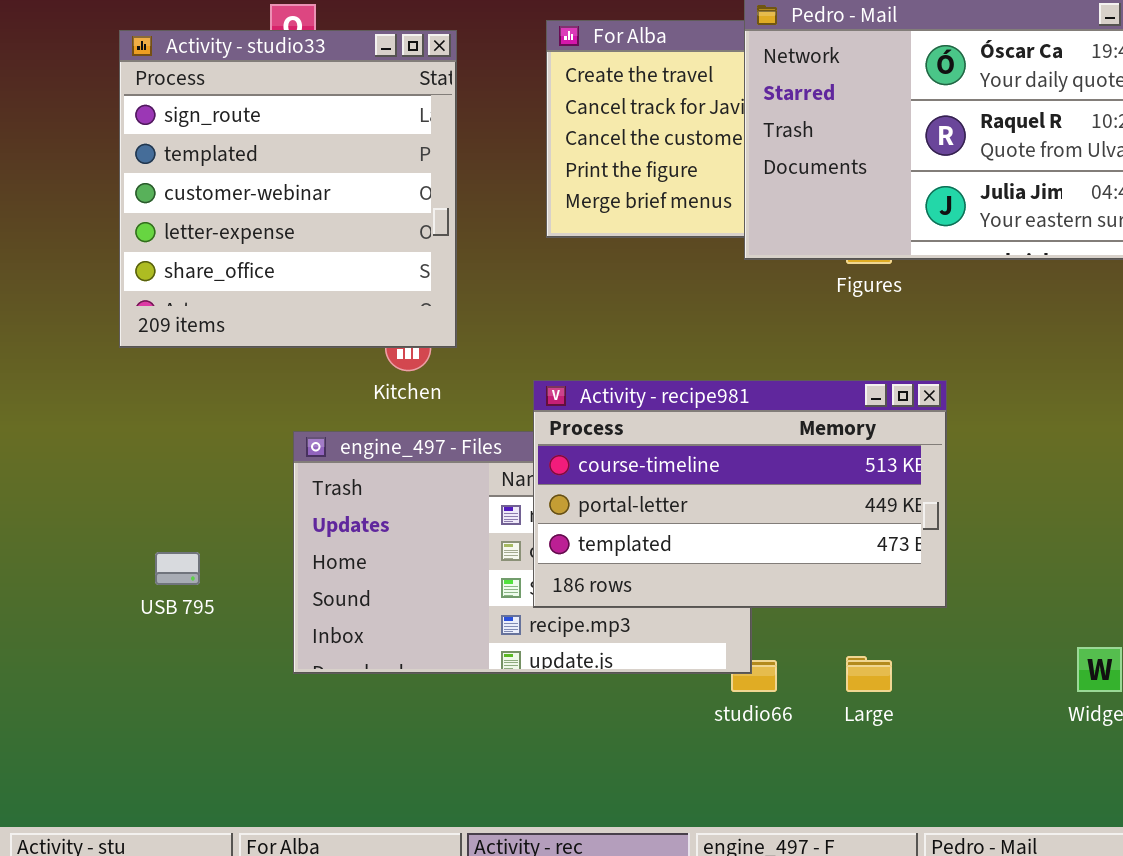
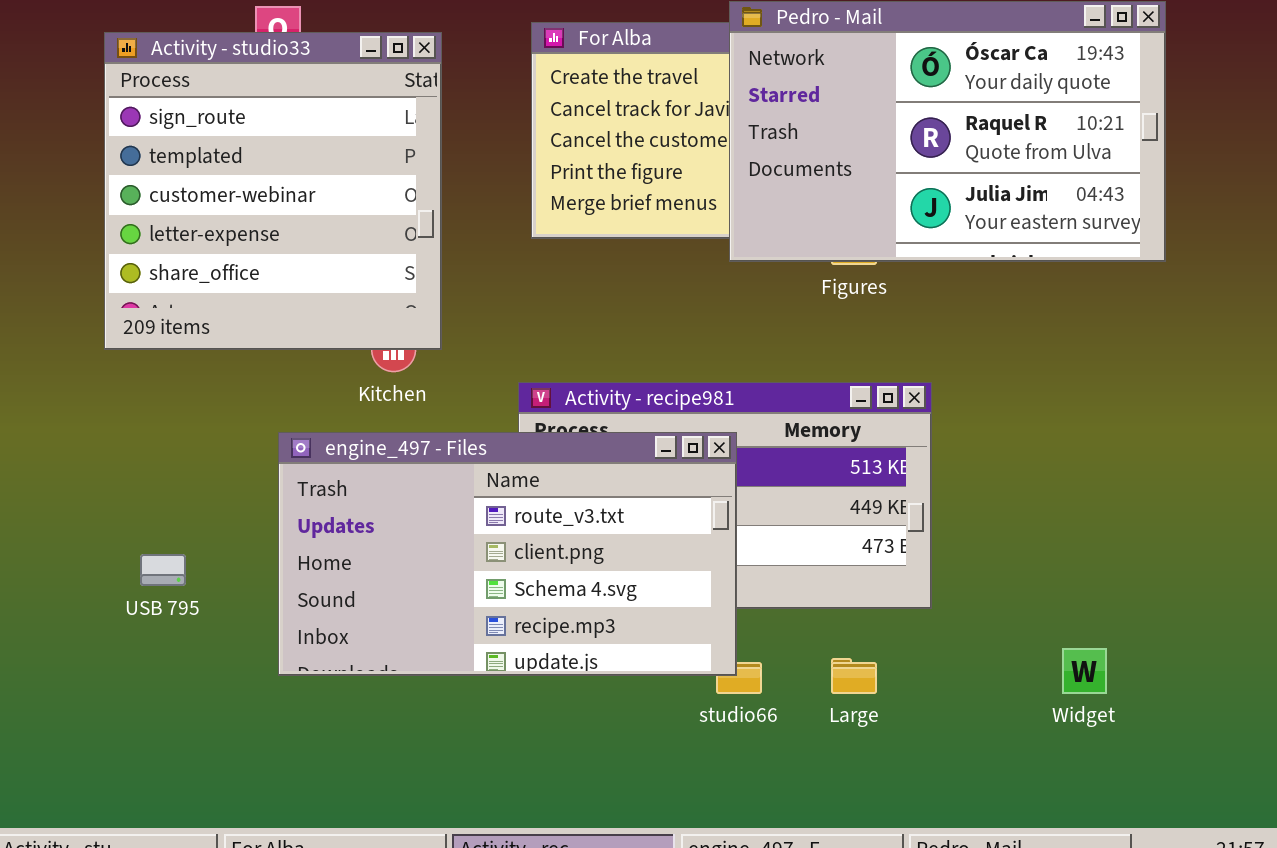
engine_497 - Files: [293,431,752,674] -> [278,432,737,676], raised

